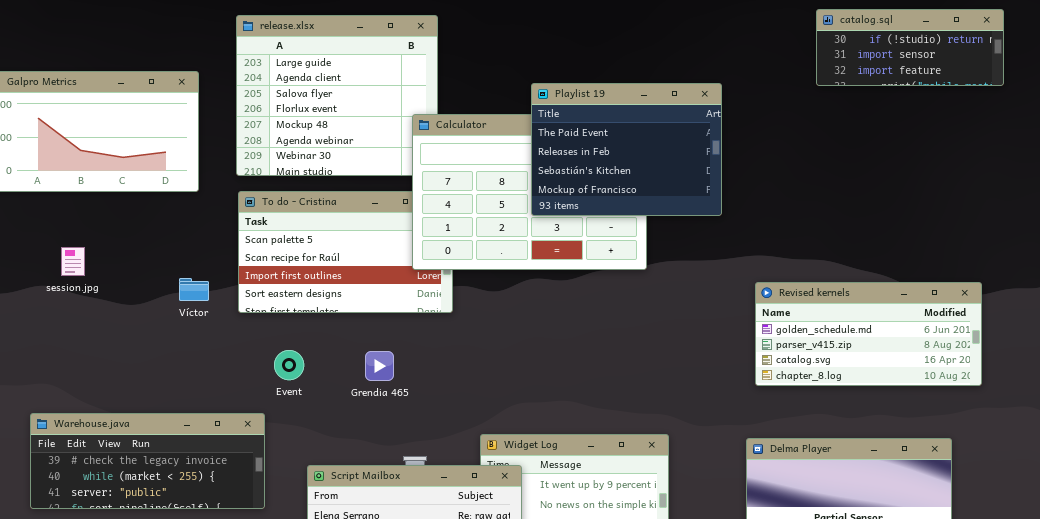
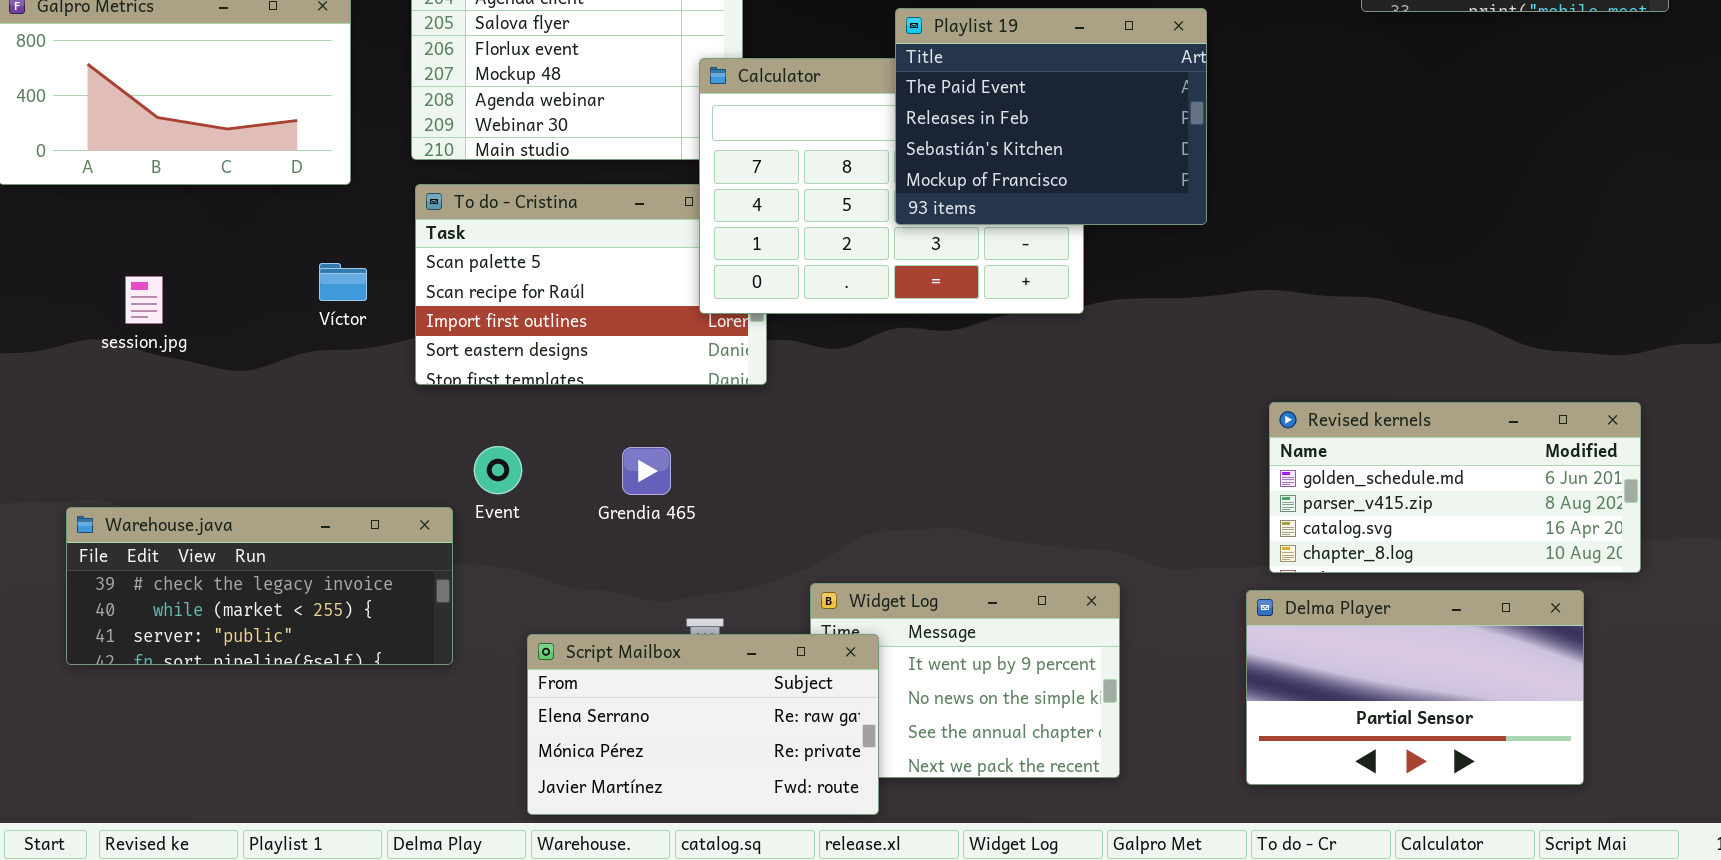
Víctor: [179,278,209,301] -> [319,263,367,301], moved
Revised kernels: [755,282,982,386] -> [1269,402,1641,573], moved
Warehouse.java: [30,413,265,509] -> [66,507,453,665], moved

